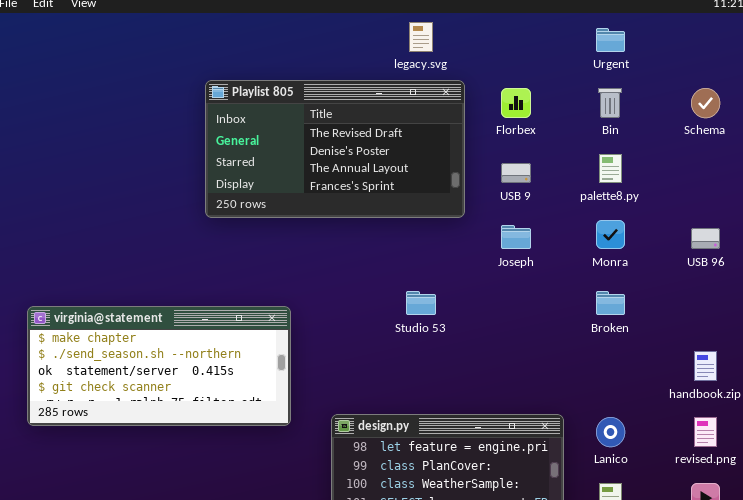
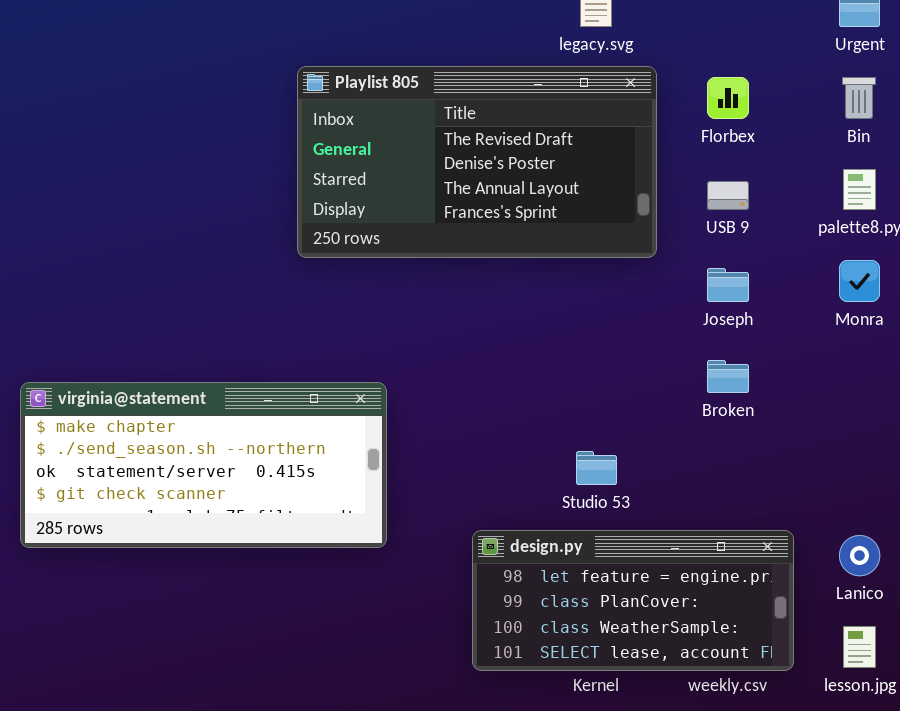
Studio 53: [406,291,436,315] -> [576,451,617,485], moved
Broken: [596,291,625,315] -> [707,360,749,393], moved
virginia@statement: [27,306,291,426] -> [20,382,387,548], moved

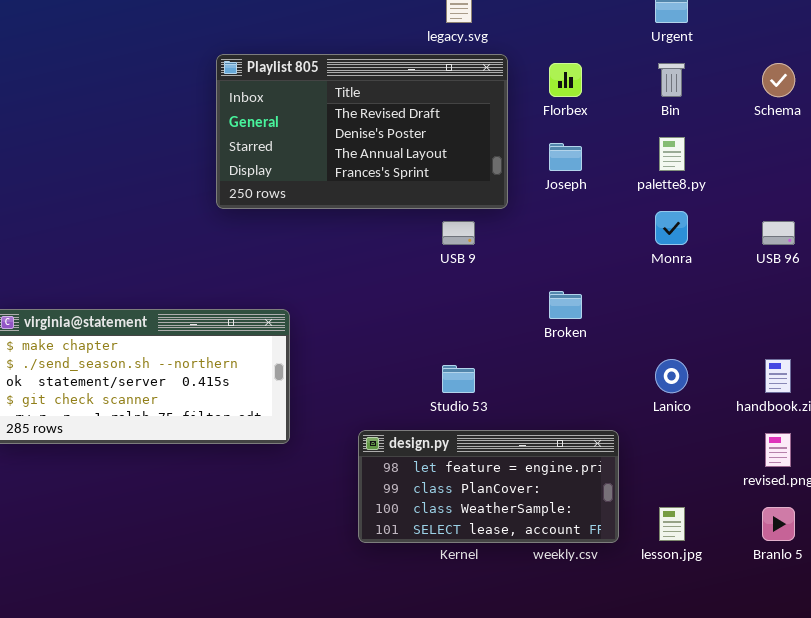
USB 9: [707,181,749,210] -> [442,221,475,245], moved
Joseph: [707,268,749,302] -> [549,143,582,171], moved
Lanico: [839,535,880,576] -> [655,359,688,393], moved

